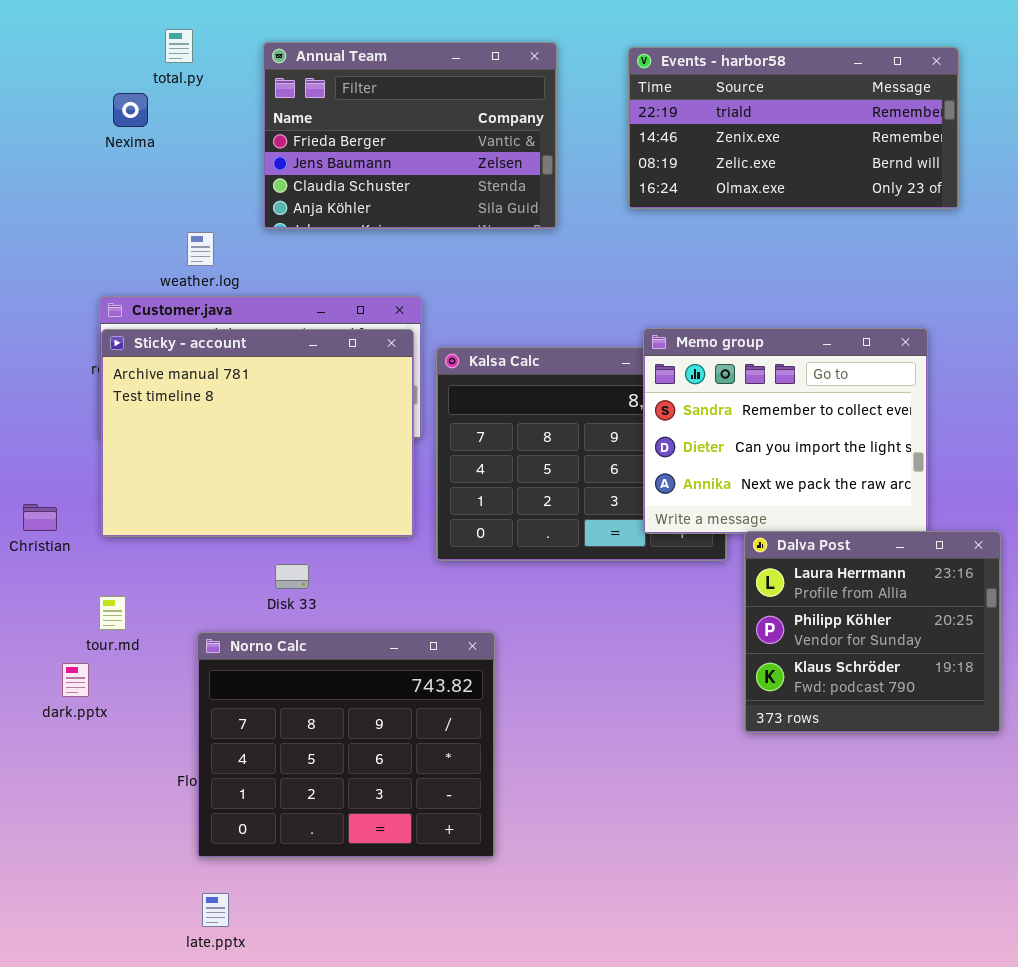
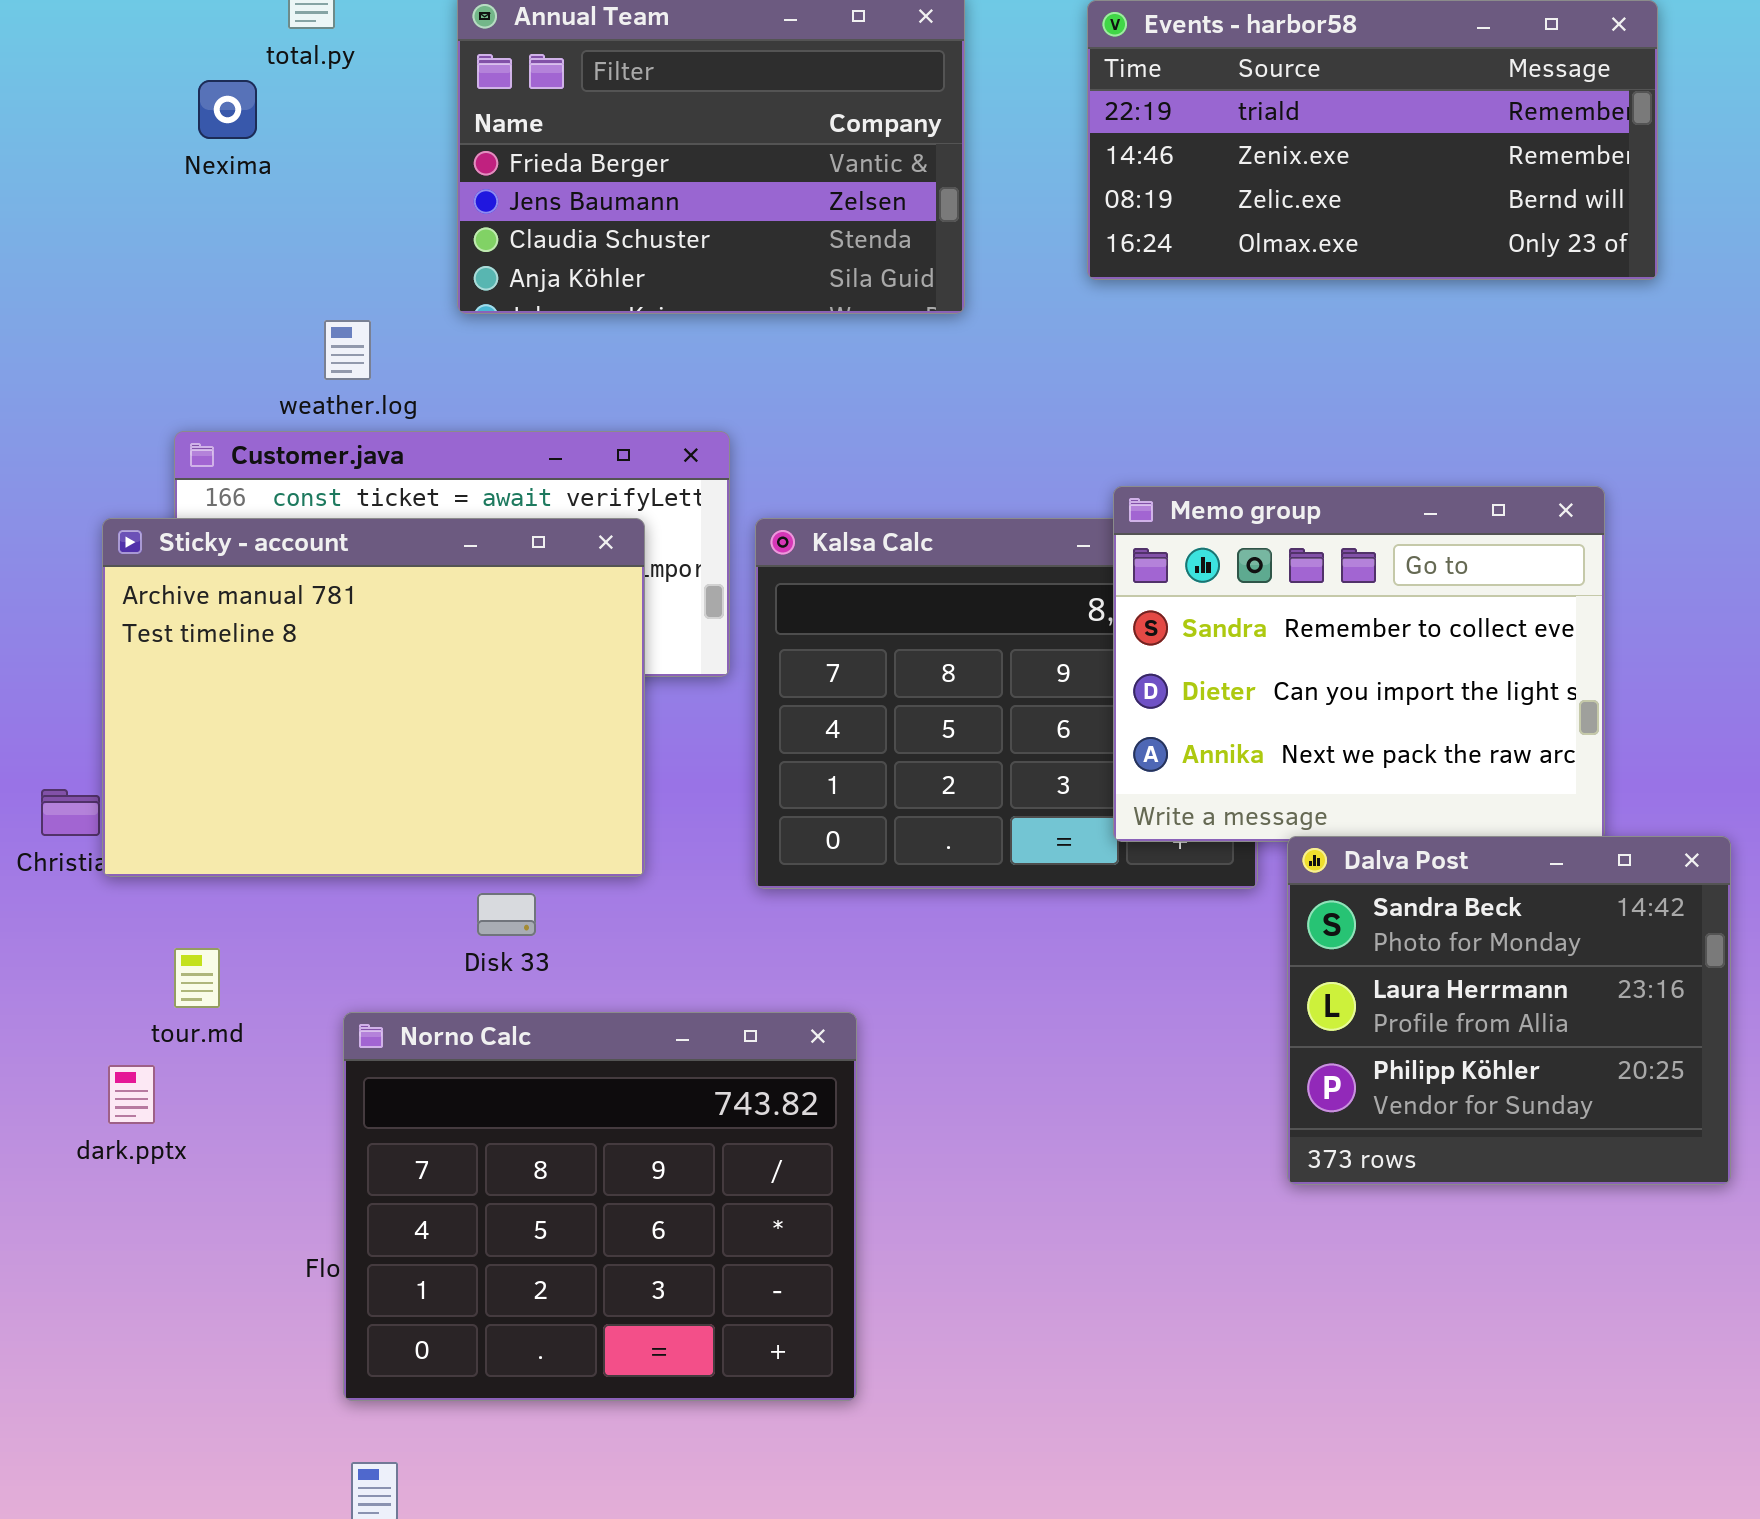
Sticky - account: [101,329,414,537] -> [102,518,645,877], moved
Dalva Post: [744,531,1001,733] -> [1287,836,1731,1185], scrolled up 1 row

